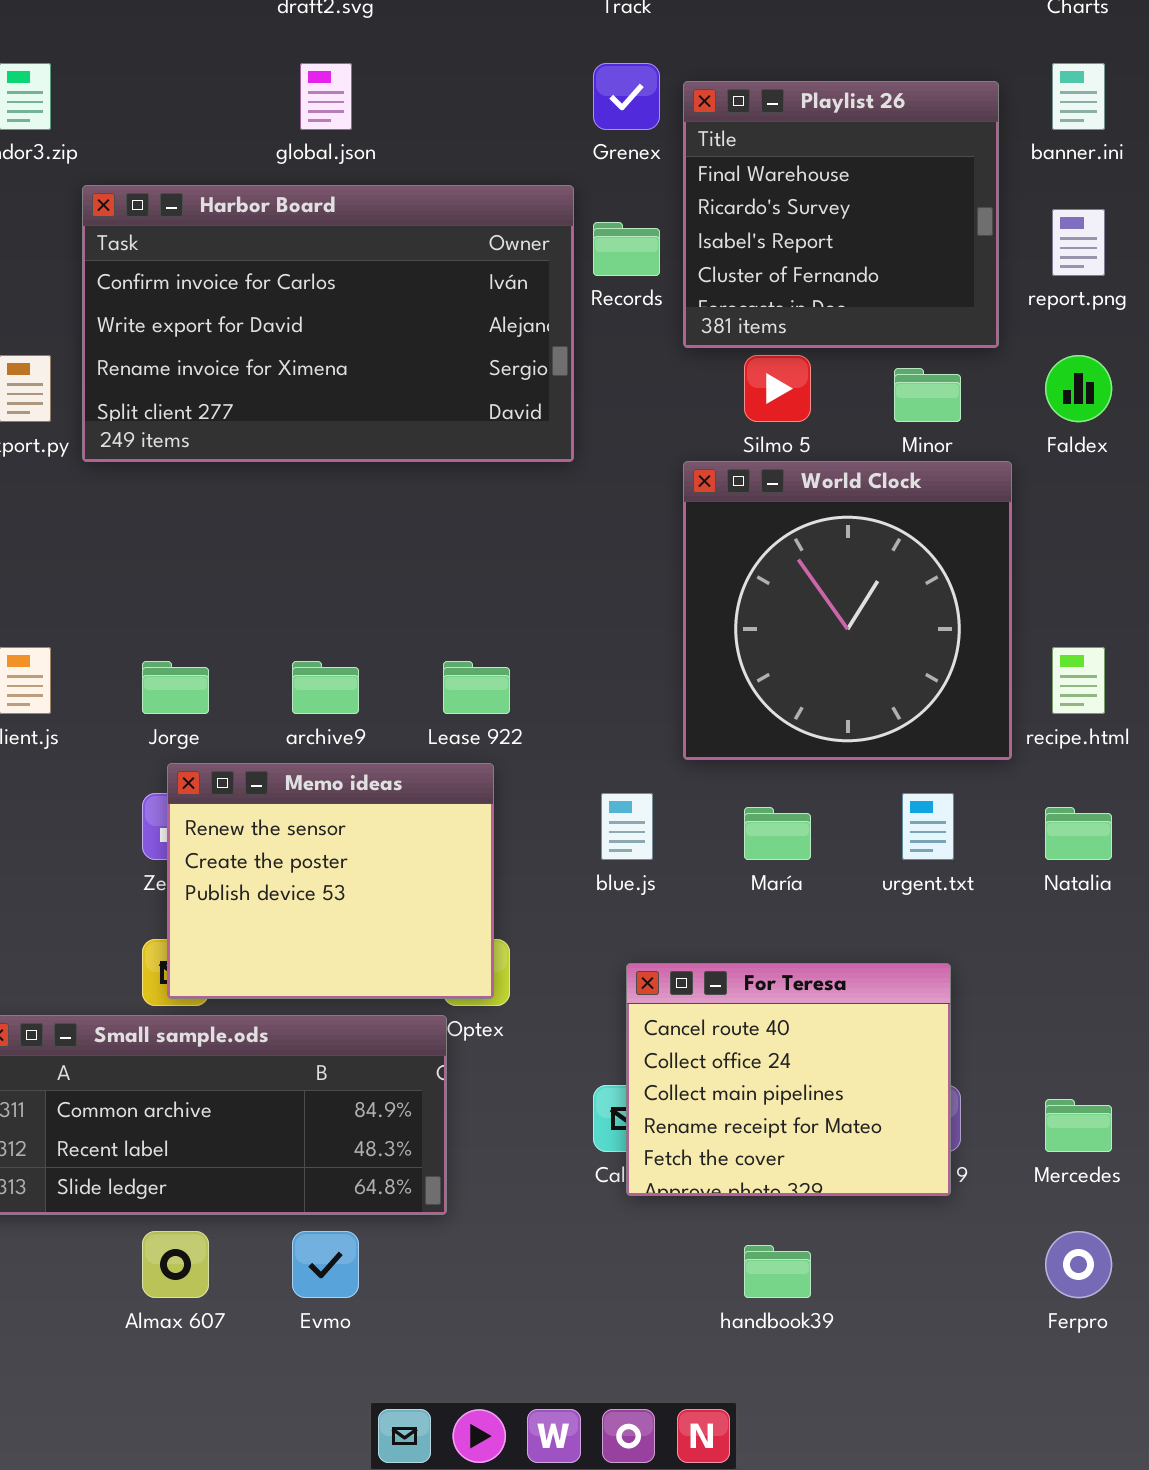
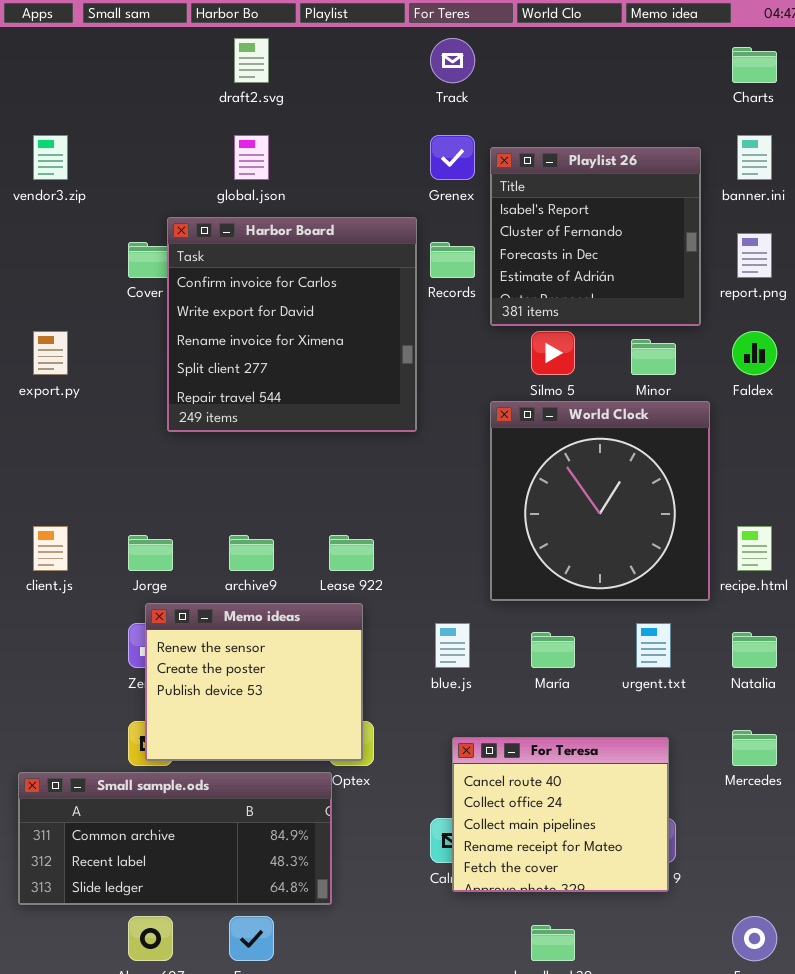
Playlist 26: [683,81,999,348] -> [490,147,701,326], scrolled down 2 rows
Harbor Board: [82,185,574,462] -> [167,217,417,432], resized
Mercedes: [1045,1099,1112,1152] -> [732,730,777,766], moved

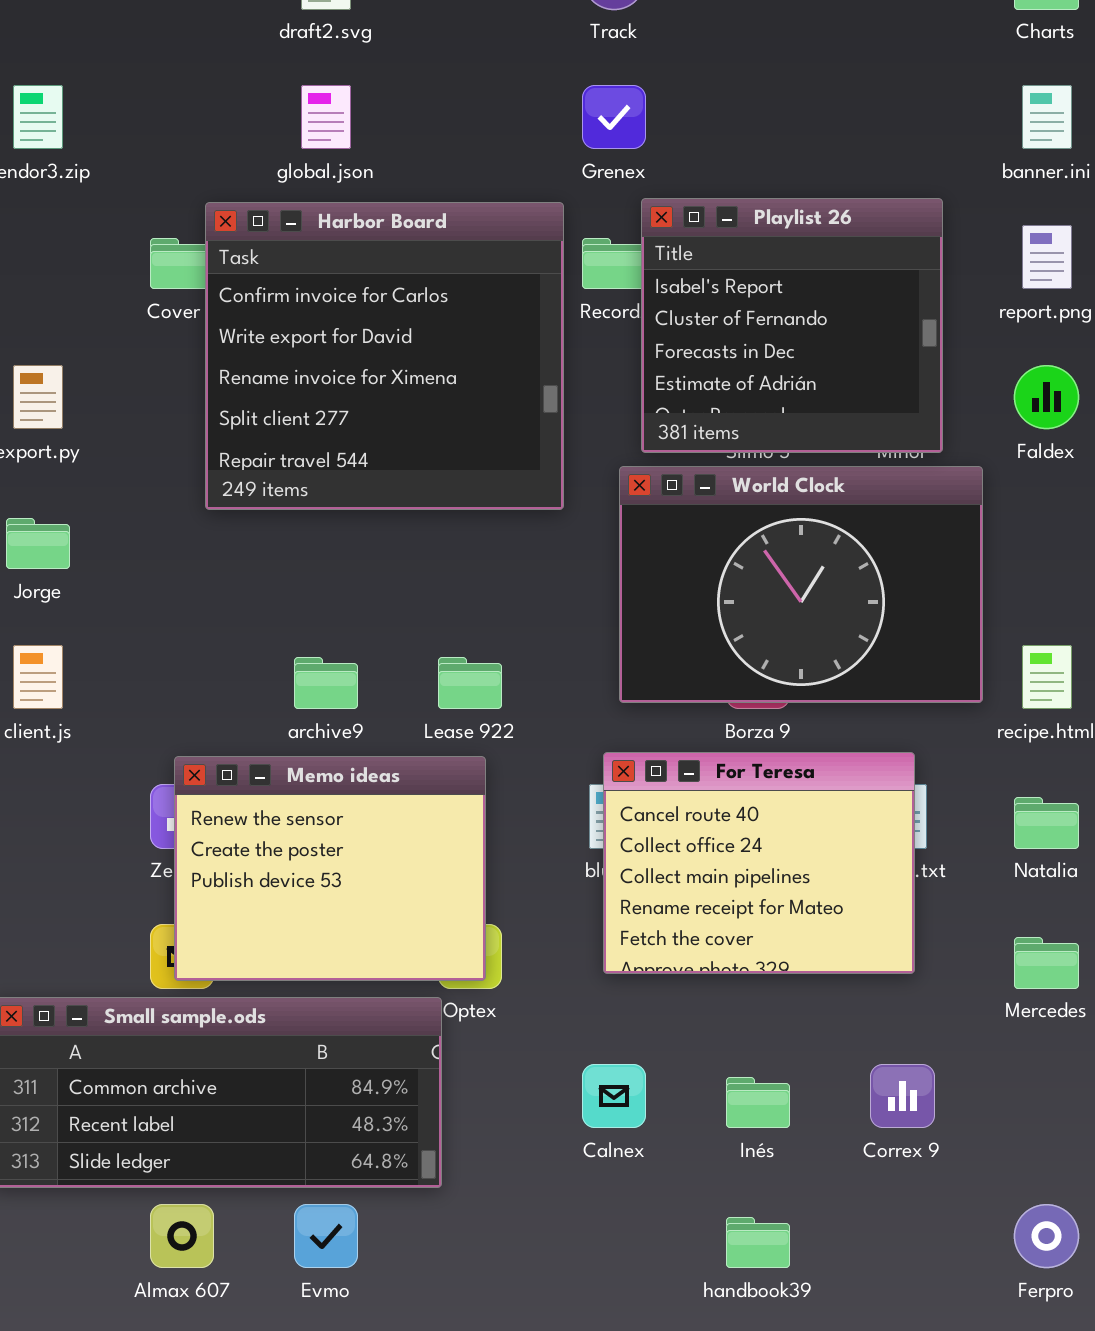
Playlist 26: [490,147,701,326] -> [641,198,943,453], moved
World Clock: [490,401,710,601] -> [619,466,983,703], resized
Jorge: [128,535,173,571] -> [6,518,70,569], moved
For Teresa: [452,737,669,892] -> [603,752,915,974], moved

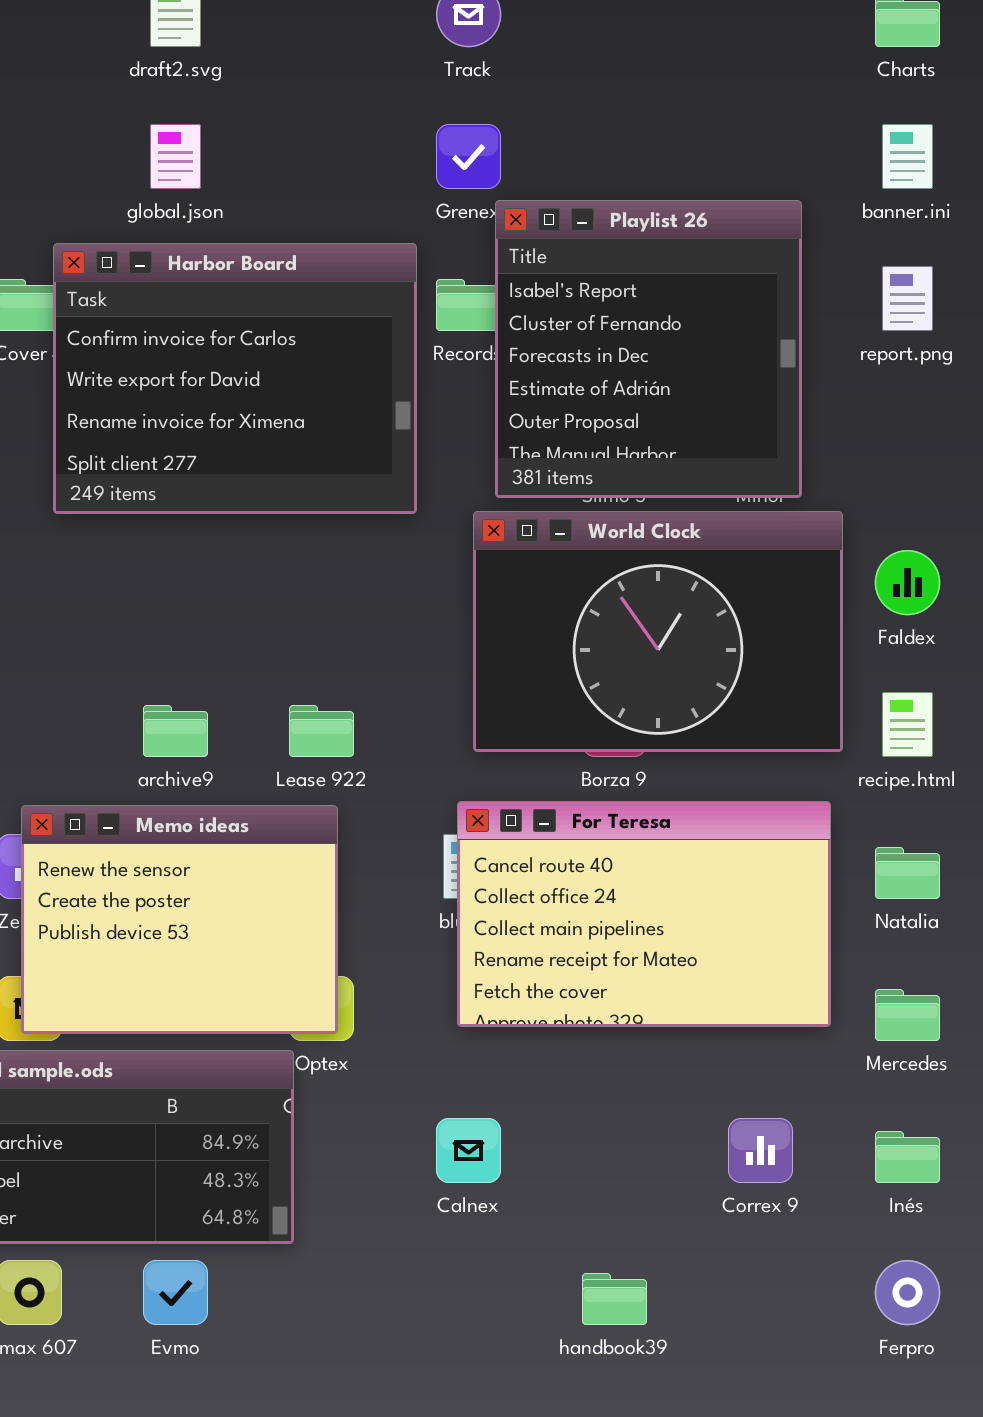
Playlist 26: [641,198,943,453] -> [495,200,802,498], resized
Harbor Board: [205,202,564,510] -> [53,243,417,514], resized
Faldex: [1014,365,1079,429] -> [875,550,940,615], moved
For Teresa: [603,752,915,974] -> [457,801,831,1027], resized
Inés: [726,1077,790,1128] -> [875,1131,940,1183], moved

